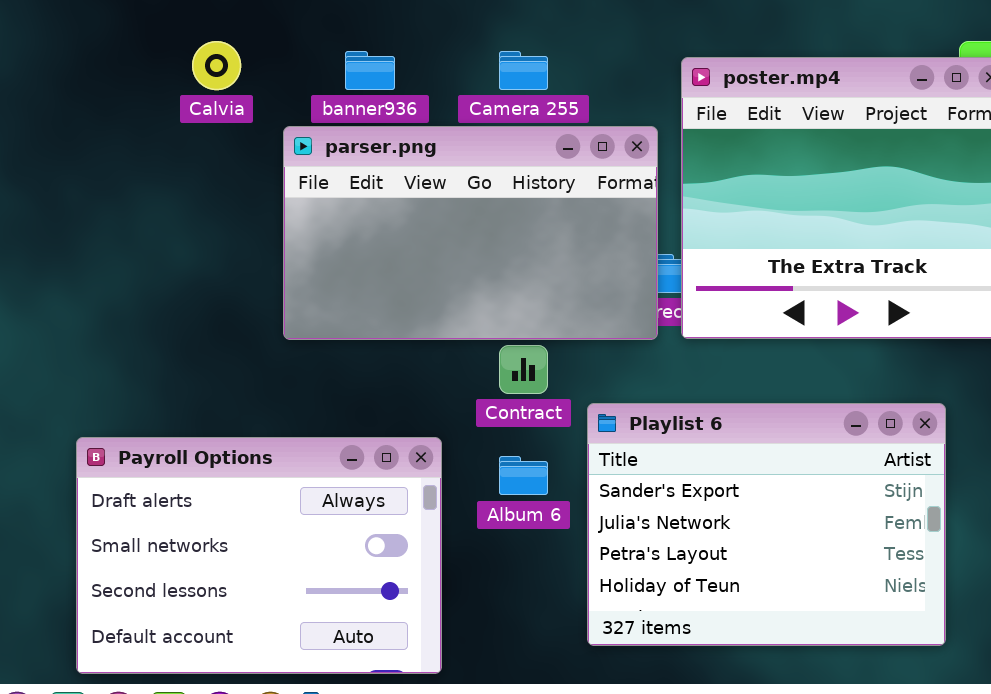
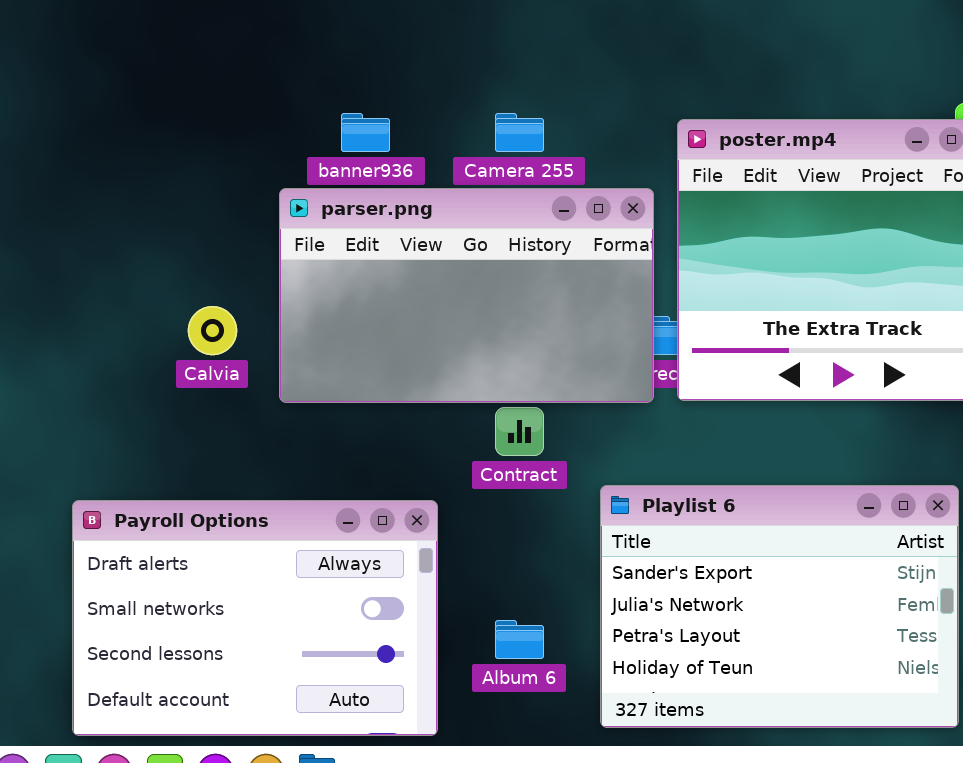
Calvia: [192,41,241,90] -> [188,306,237,355], moved
Playlist 6: [587,403,946,646] -> [600,485,959,728], moved
Album 6: [499,456,548,495] -> [495,620,544,659], moved

